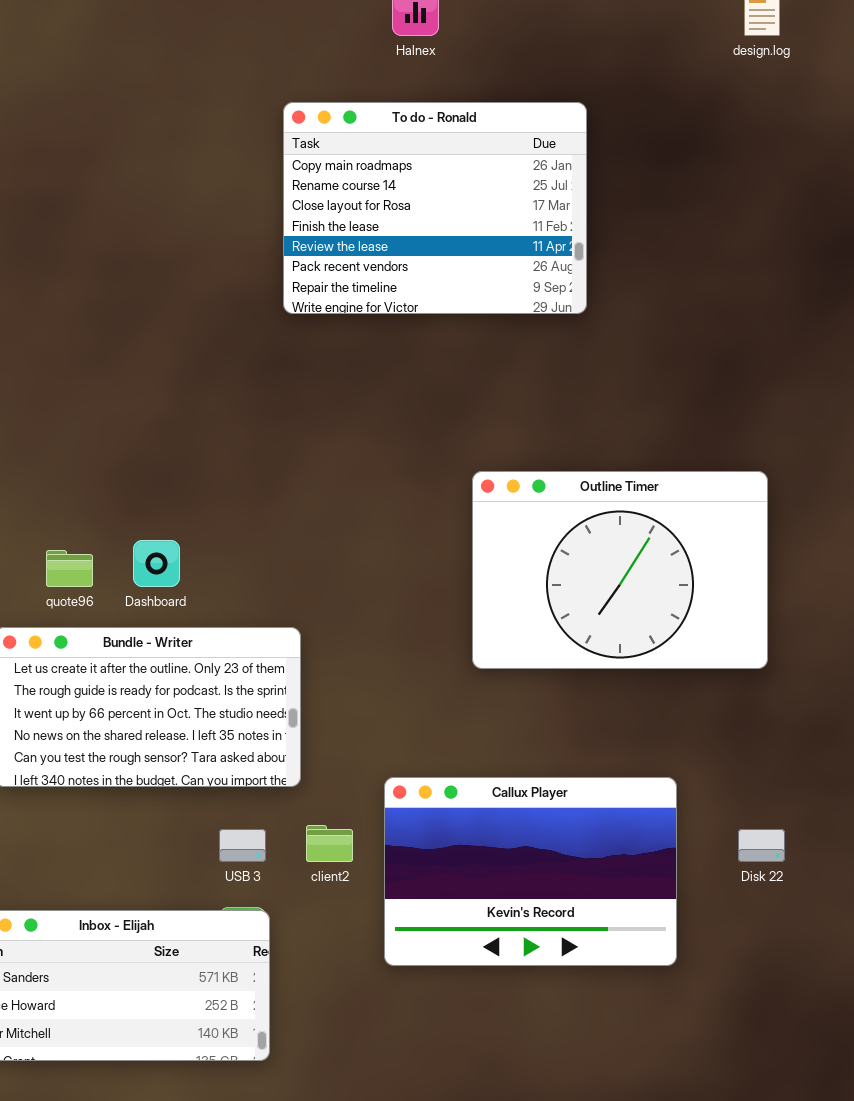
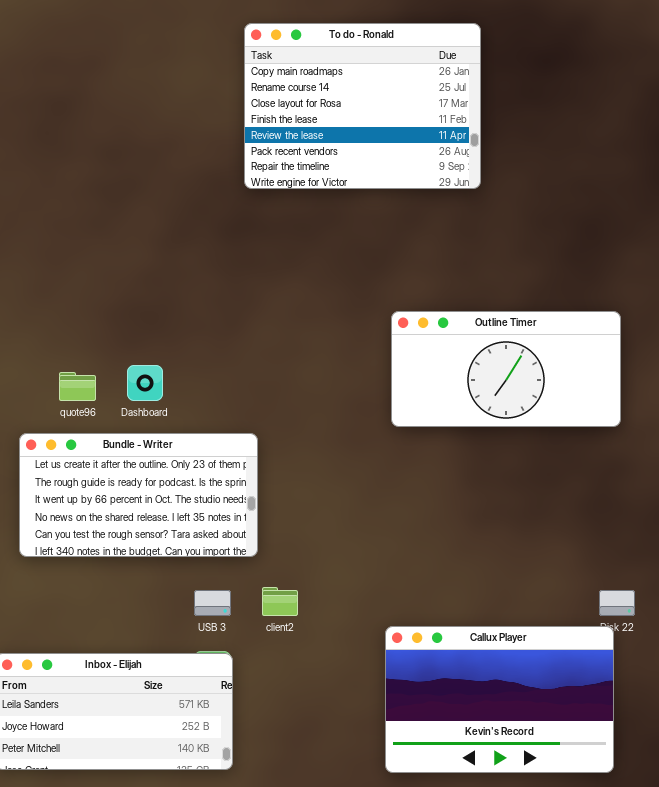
Outline Timer: [472,471,768,669] -> [391,311,621,427], resized
Callux Player: [384,777,677,966] -> [385,626,614,773], moved

